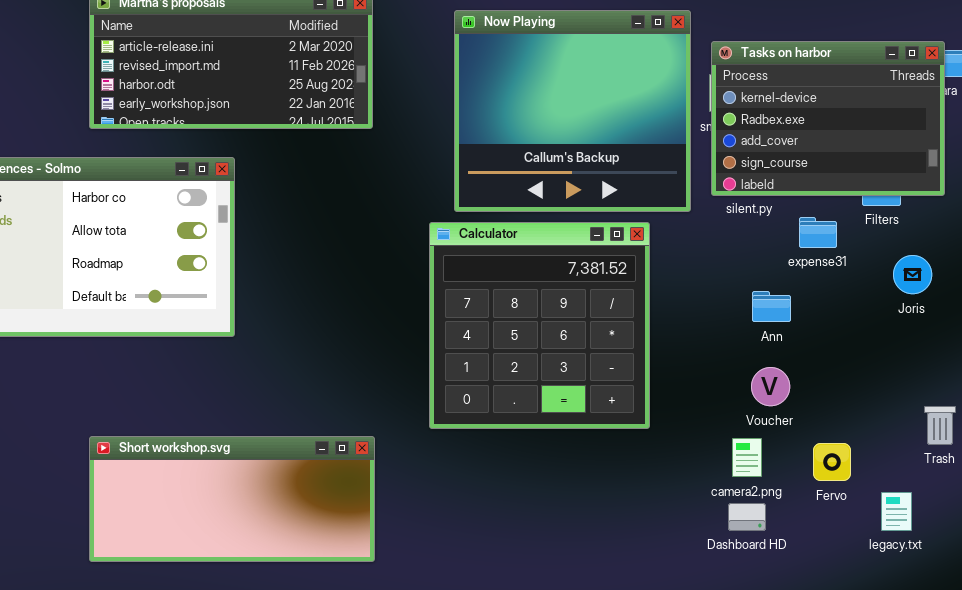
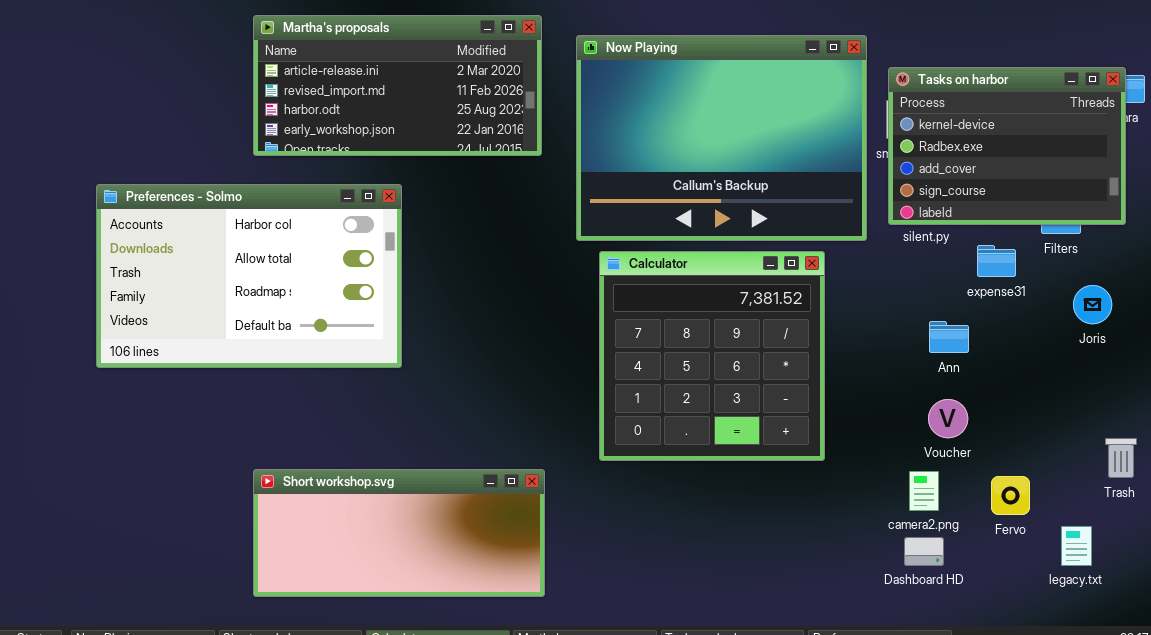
Now Playing: [454,10,691,212] -> [576,35,867,241], resized

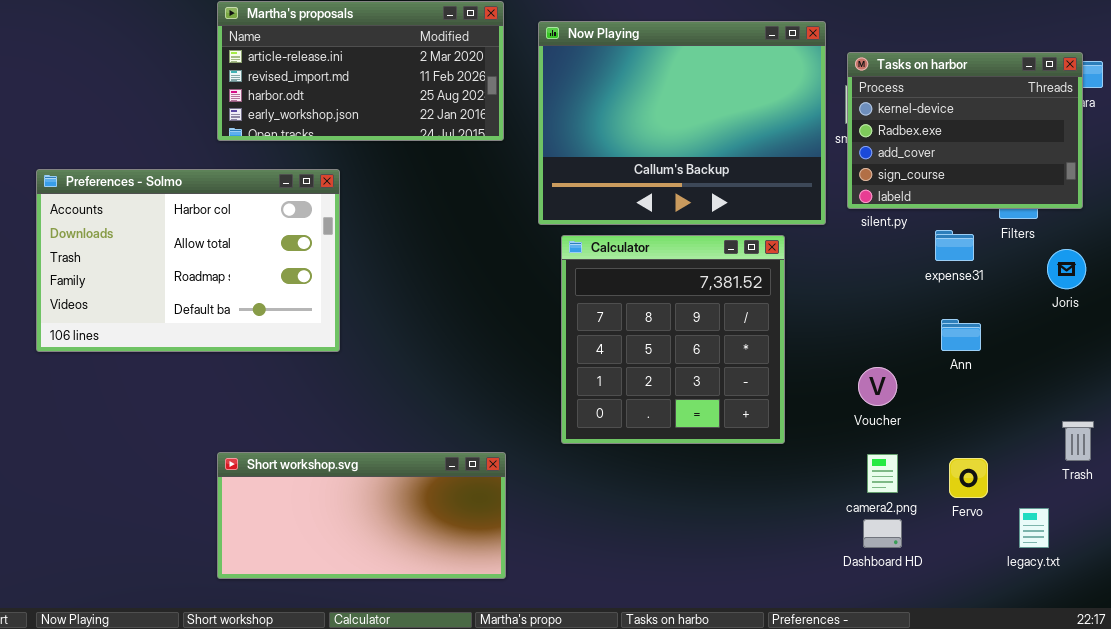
Preferences - Solmo: [96,184,402,368] -> [36,169,340,352], moved
Joris: [1073,285,1112,324] -> [1047,249,1086,289], moved
Ann: [929,321,969,353] -> [941,319,981,351], moved
Voucher: [928,399,968,438] -> [858,367,897,406], moved

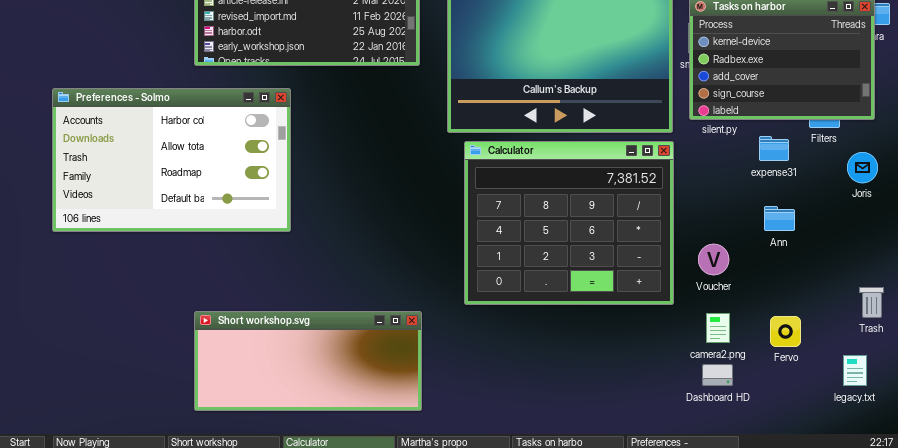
Calculator: [561,235,785,444] -> [464,141,674,305], resized
legacy.txt: [1019,508,1049,548] -> [843,355,867,386], moved

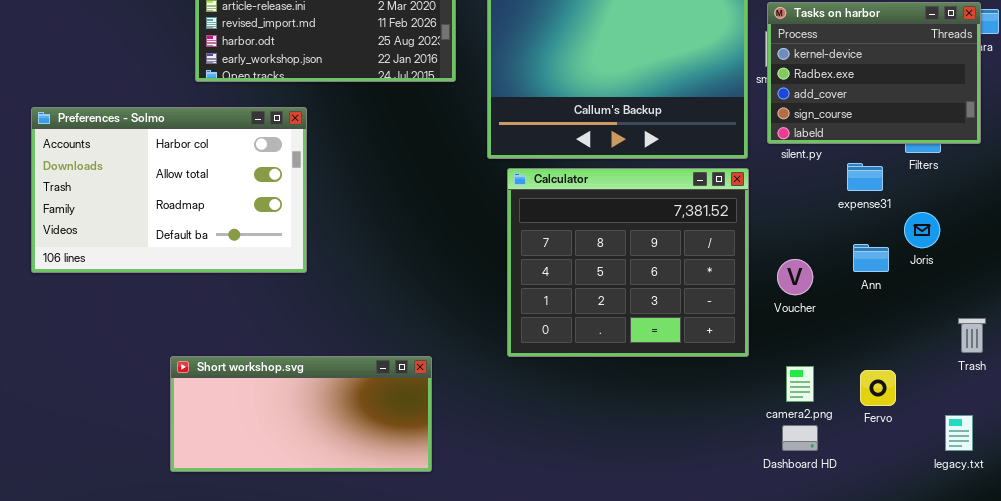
Joris: [847,152,878,183] -> [904,212,940,248], moved
Voucher: [698,244,729,275] -> [777,259,813,295], moved
Trash: [859,287,884,318] -> [958,318,986,353], moved
Short workshop.svg: [194,311,422,411] -> [170,356,432,472], moved

